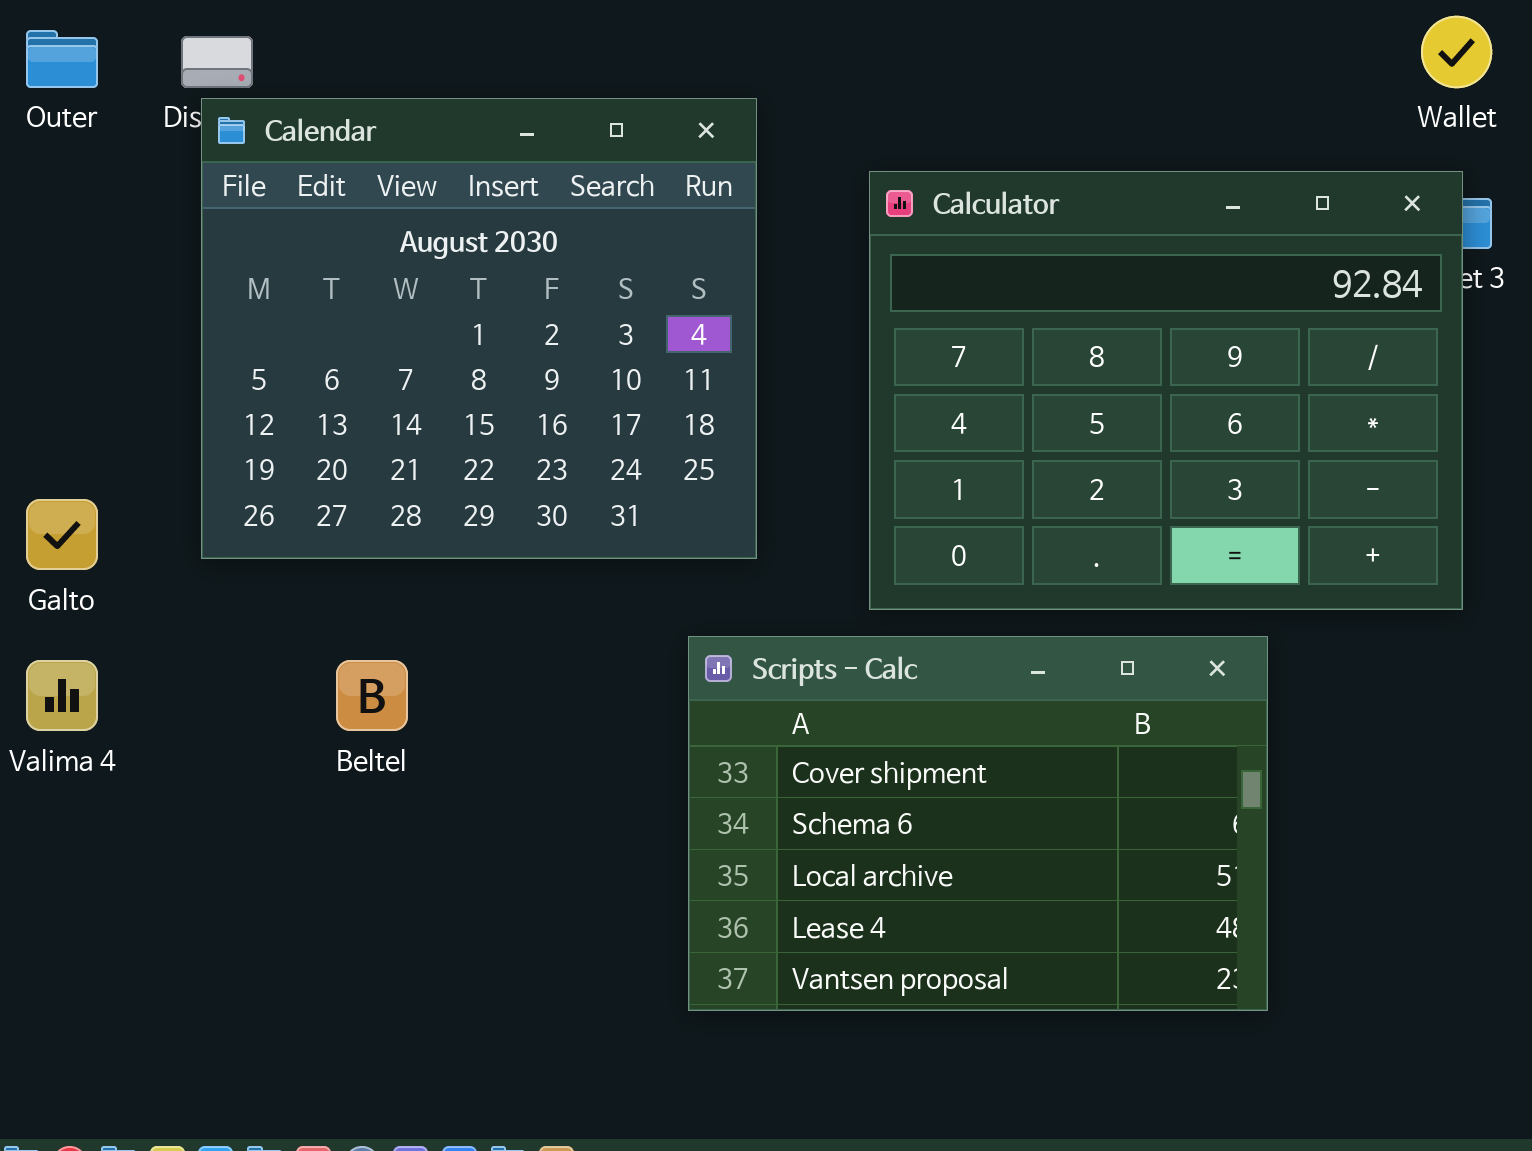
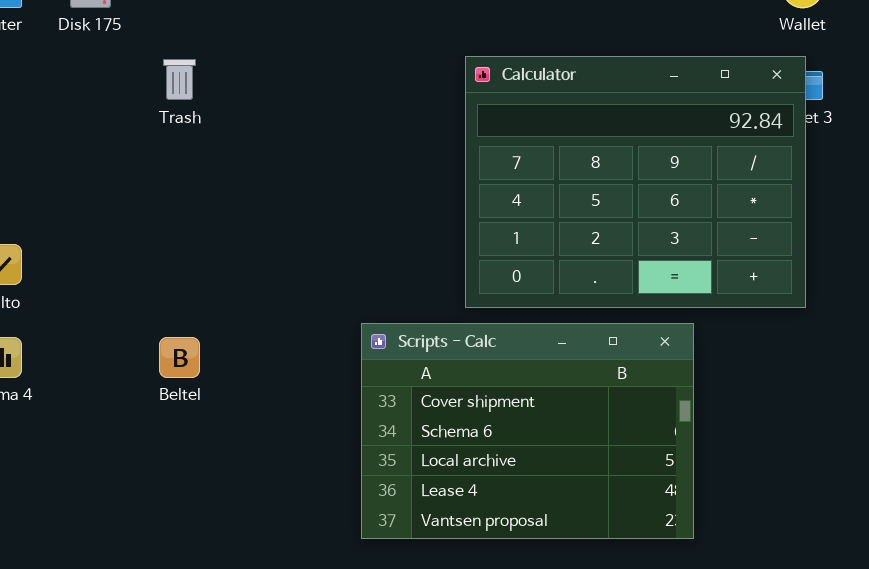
Calendar: [201,98,757,559] -> none, closed

